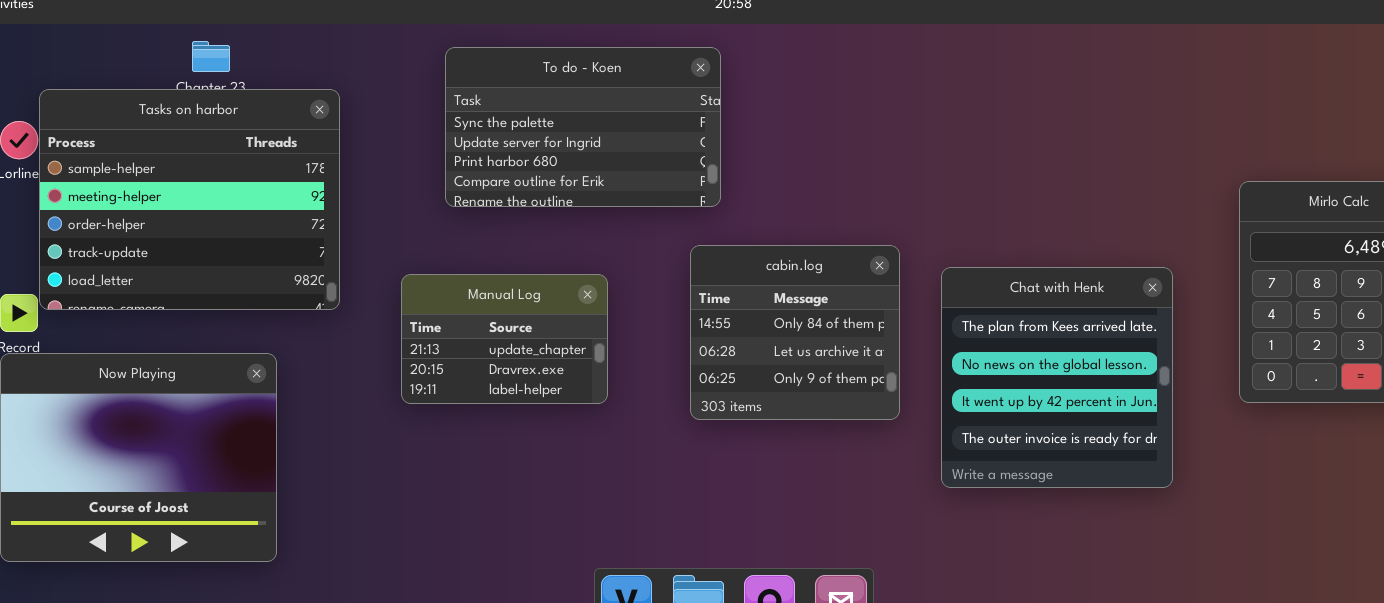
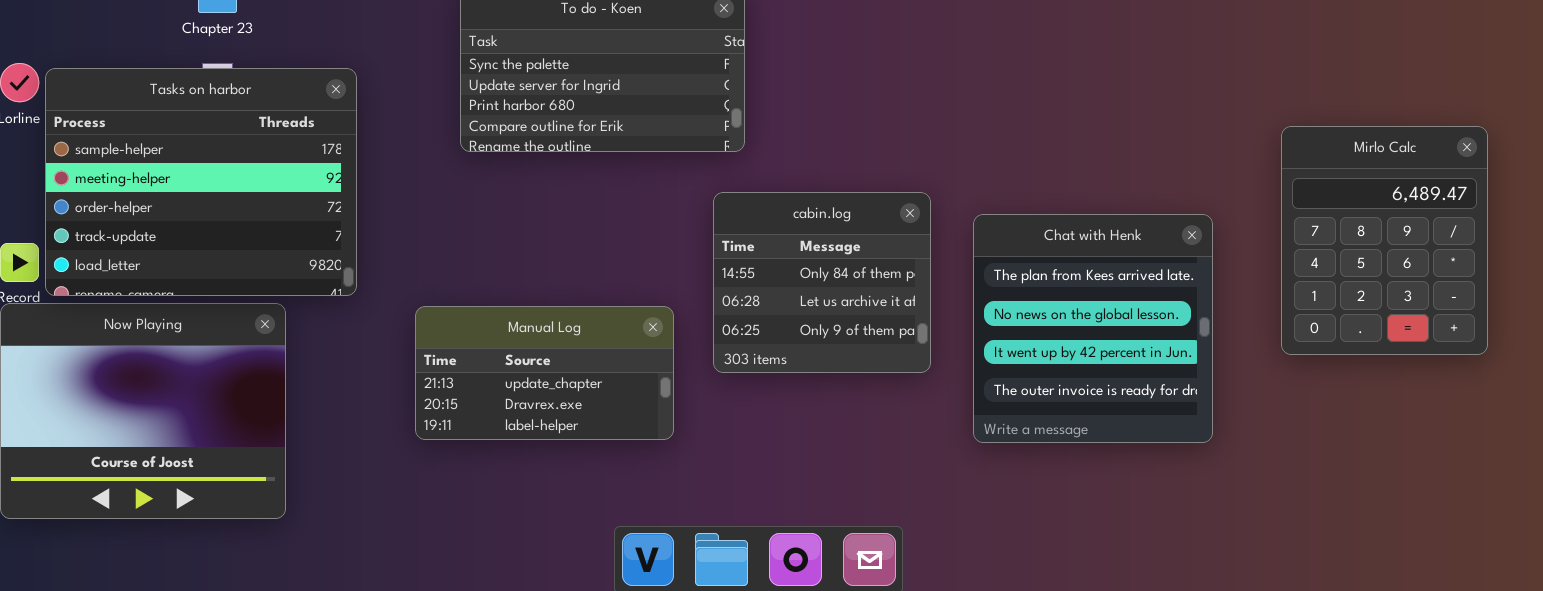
Tasks on harbor: [39,89,340,310] -> [45,68,357,296], moved
Manual Log: [401,274,608,404] -> [415,306,674,440], moved, resized

